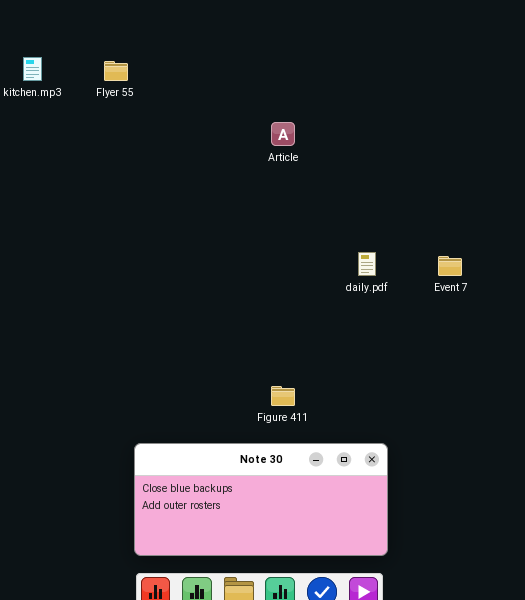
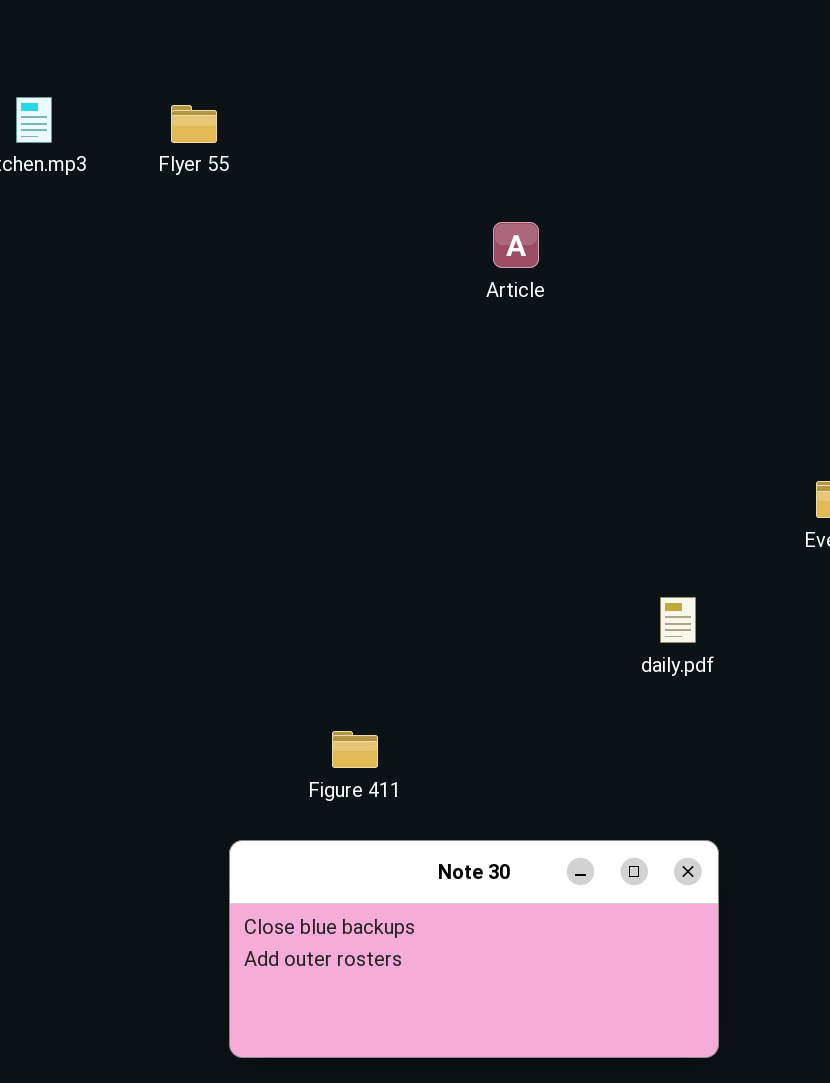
daily.pdf: [358,252,376,276] -> [660,597,696,643], moved
Figure 411: [271,386,295,406] -> [332,731,378,768], moved

